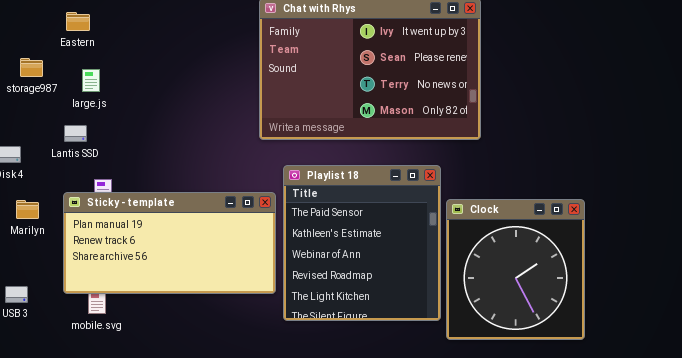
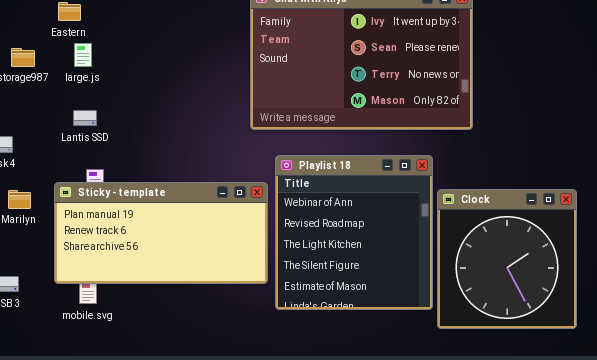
large.js: [82,69,100,92] -> [74,43,92,67], moved
Lantis SSD: [64,125,87,142] -> [73,110,97,126], moved
Playlist 18: [283,165,441,321] -> [275,155,433,310], scrolled down 2 rows

